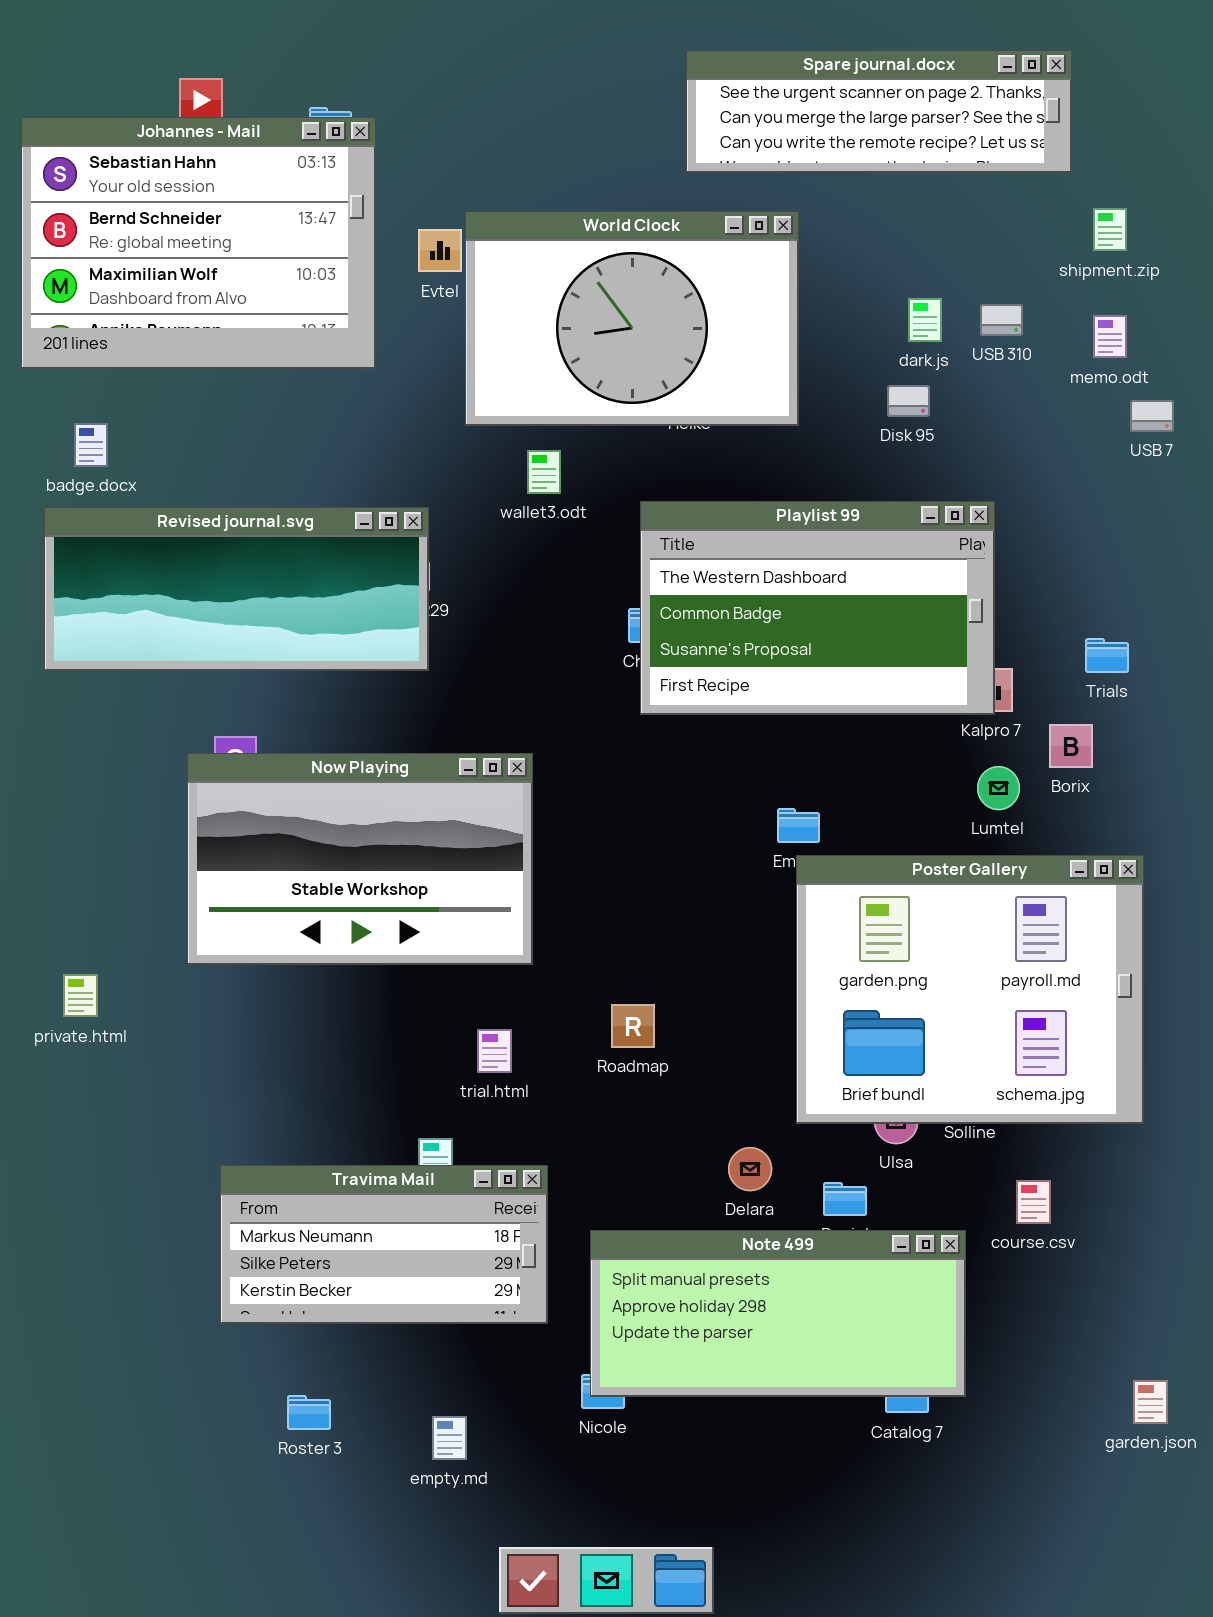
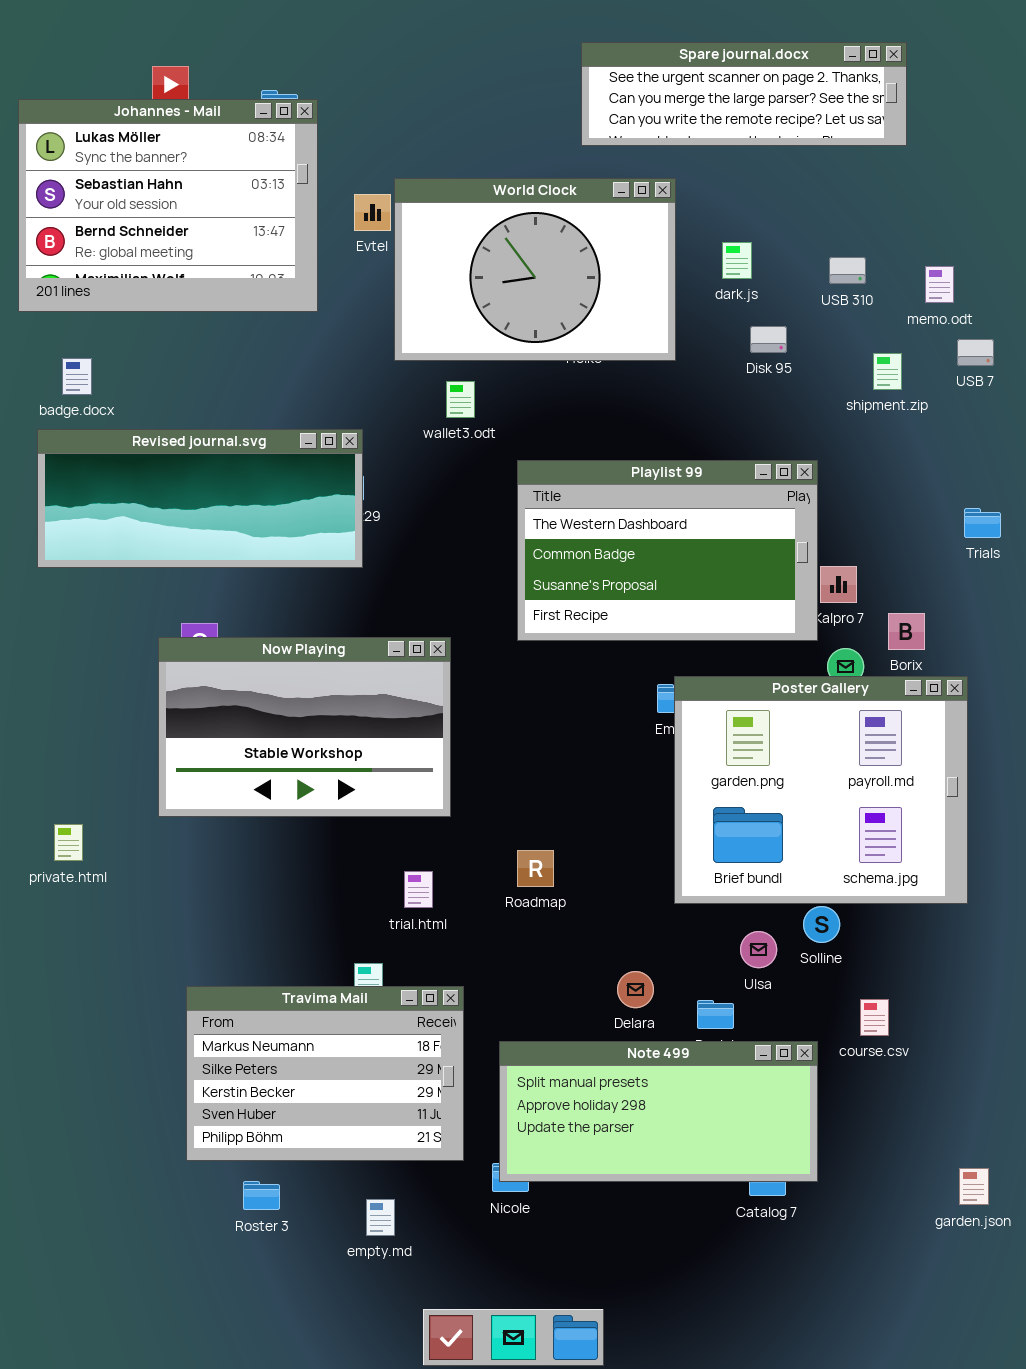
Johannes - Mail: [21,117,376,369] -> [18,99,318,312], scrolled up 1 row
shipment.zip: [1093,208,1127,251] -> [873,353,902,390], moved
dark.js: [908,298,942,342] -> [722,242,752,279], moved
Playlist 99: [640,501,995,715] -> [517,460,818,641], moved
Trials: [1085,638,1129,673] -> [964,508,1001,538], moved
Poster Gallery: [796,855,1144,1124] -> [674,676,968,904], moved
Travima Mail: [220,1165,548,1324] -> [186,986,464,1161], resized

